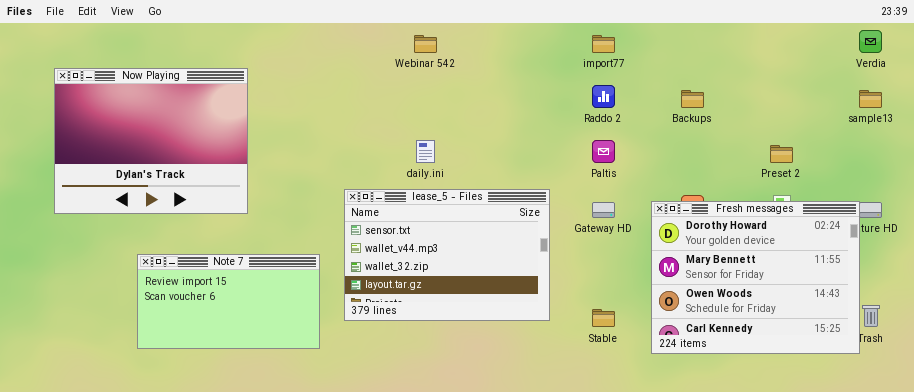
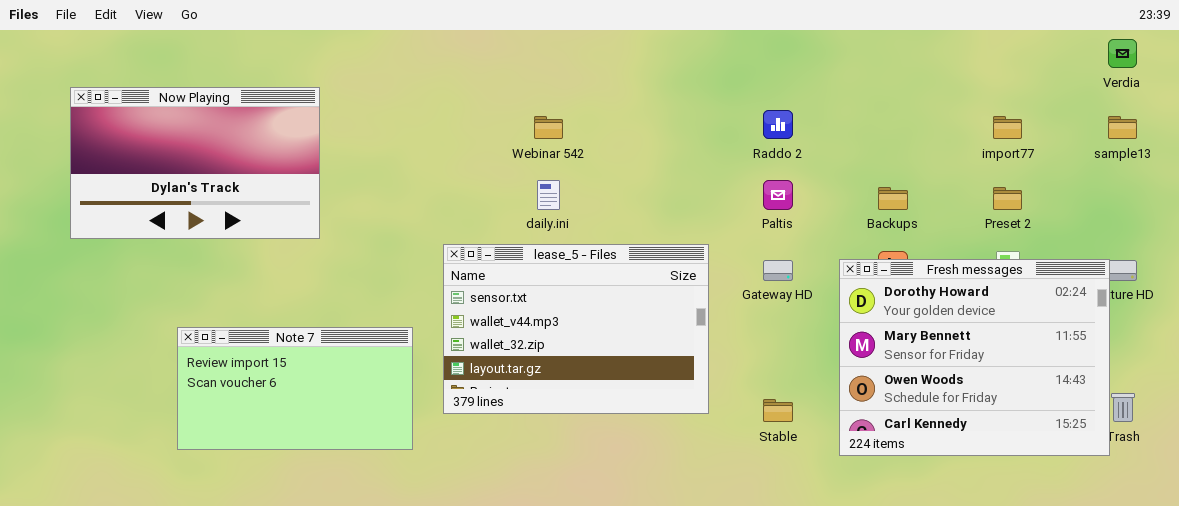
Webinar 542: [414,35,437,53] -> [534,116,563,139], moved
import77: [592,35,615,53] -> [993,116,1022,139], moved
Now Playing: [54,68,248,214] -> [70,87,320,239], resized
Backups: [681,90,704,108] -> [878,187,908,210], moved

